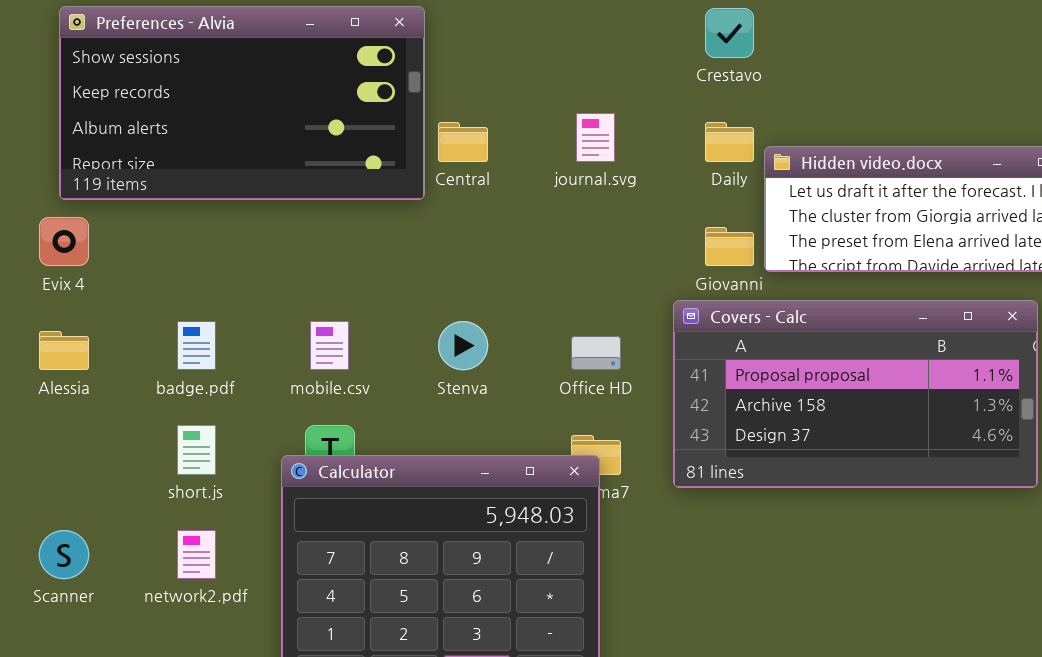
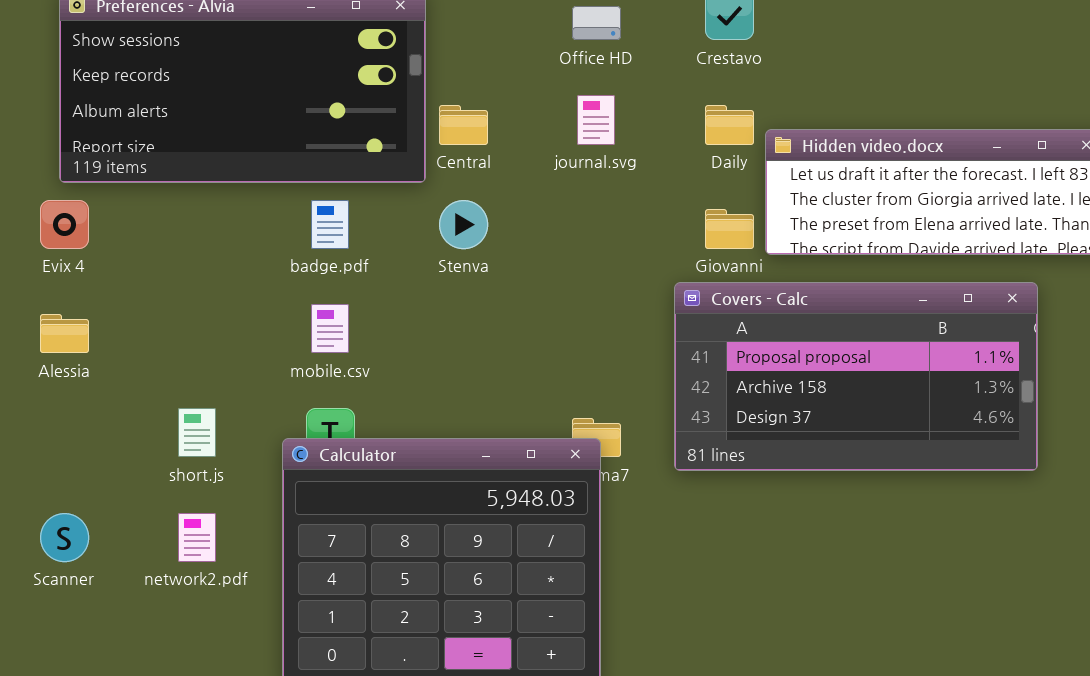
badge.pdf: [177,321,216,370] -> [311,200,349,249], moved
Stenva: [438,321,488,370] -> [439,200,488,249], moved
Office HD: [571,336,621,370] -> [572,6,621,40], moved

